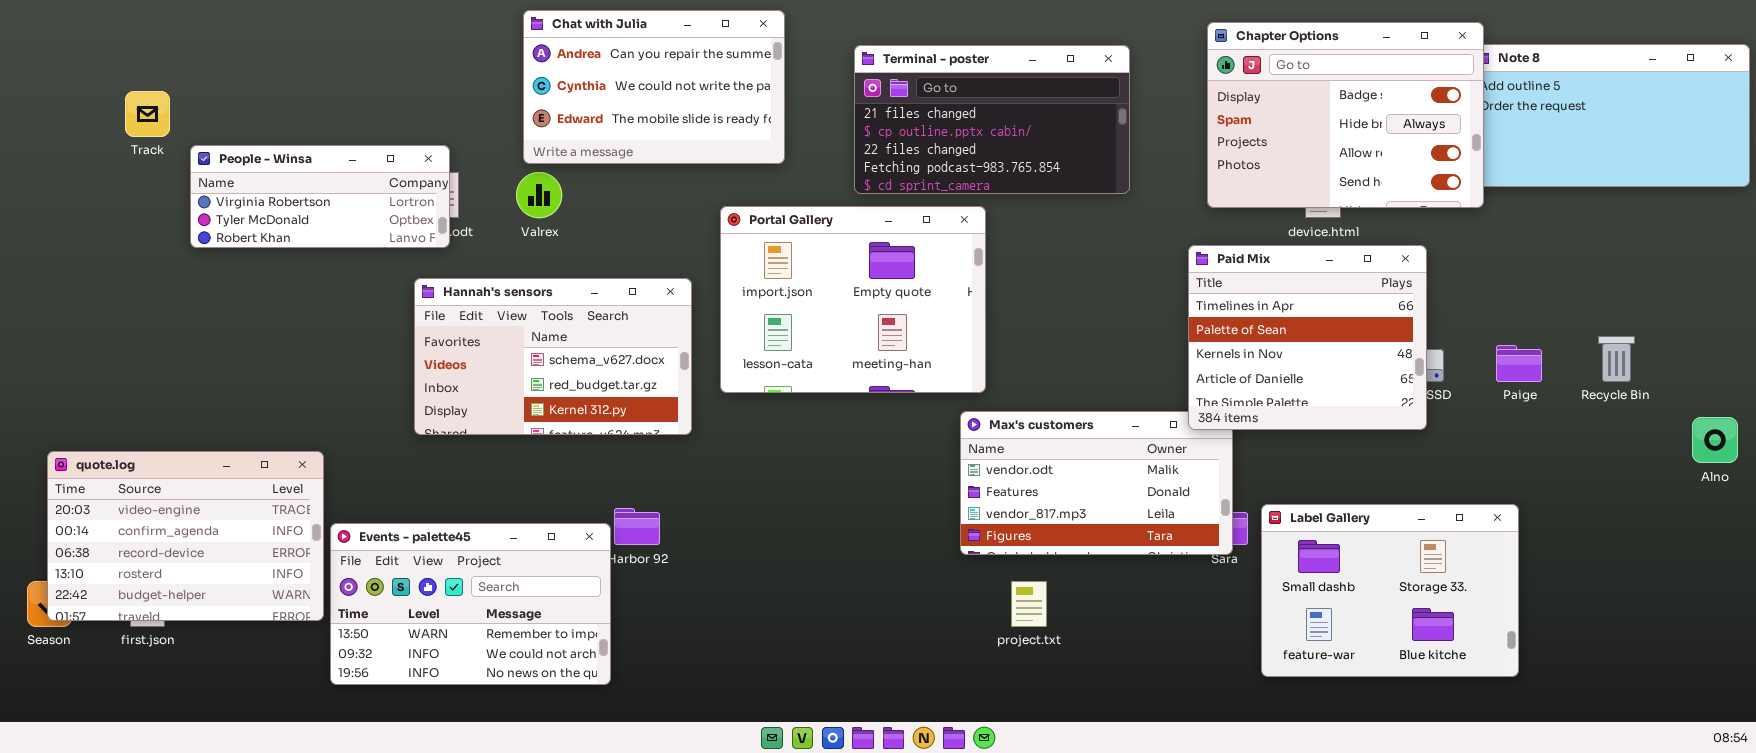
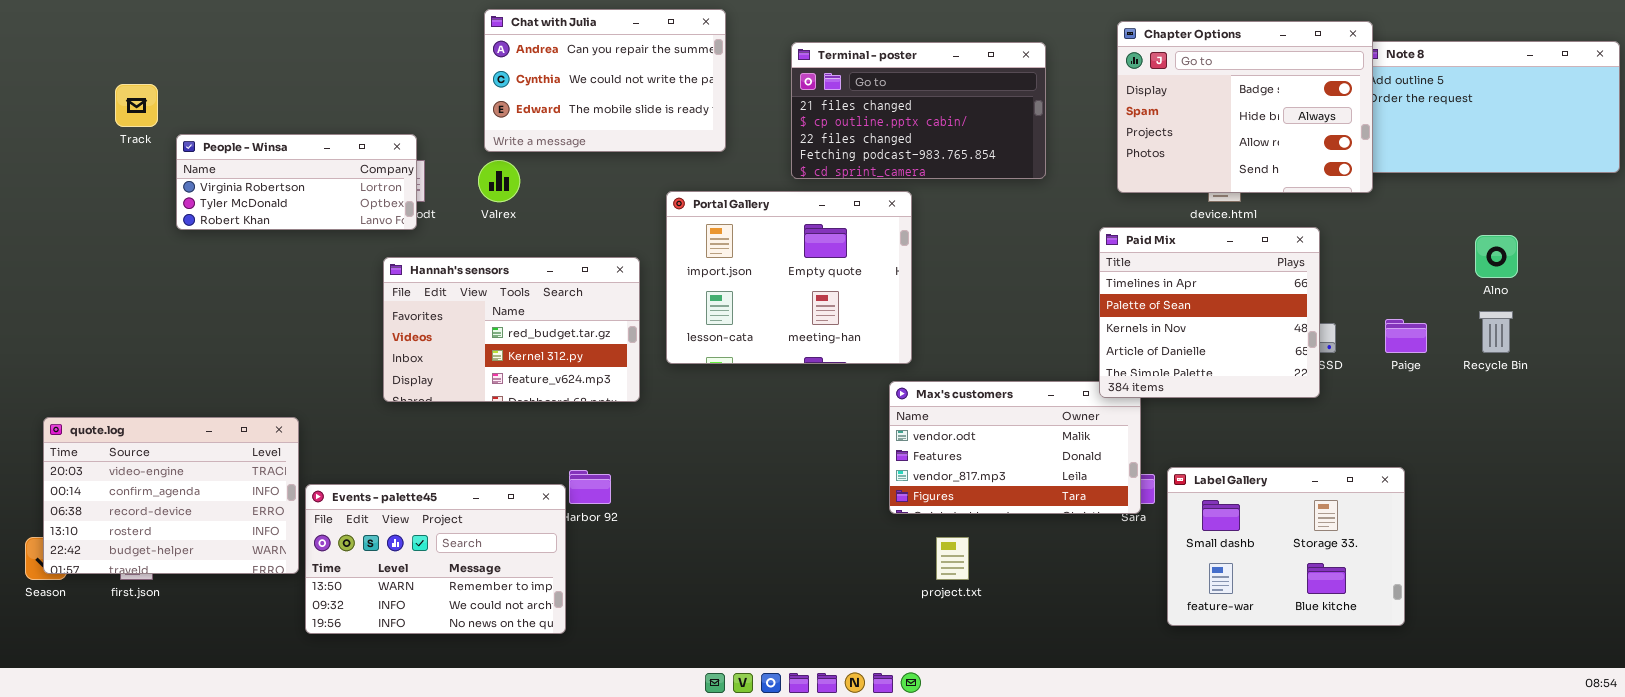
Hannah's sensors: [414,278,692,435] -> [383,257,640,402], scrolled down 1 row
Alno: [1692,417,1738,463] -> [1475,235,1518,278], moved

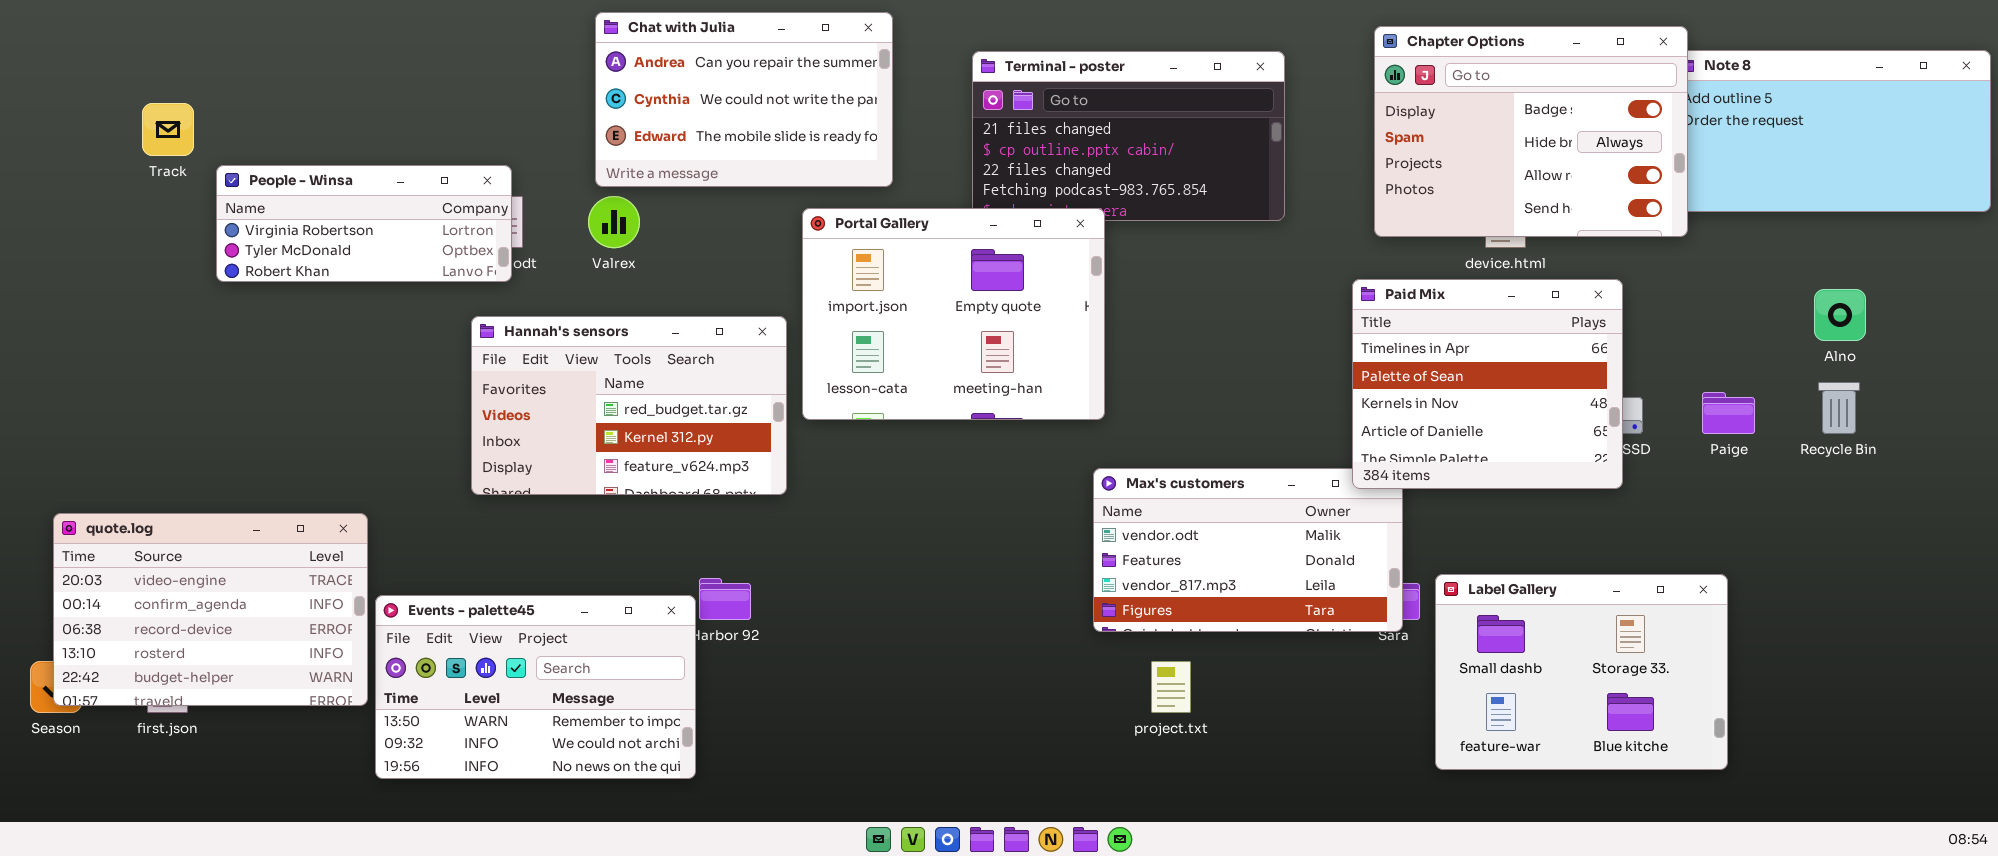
Portal Gallery: [666,191,912,364] -> [802,208,1105,420], moved

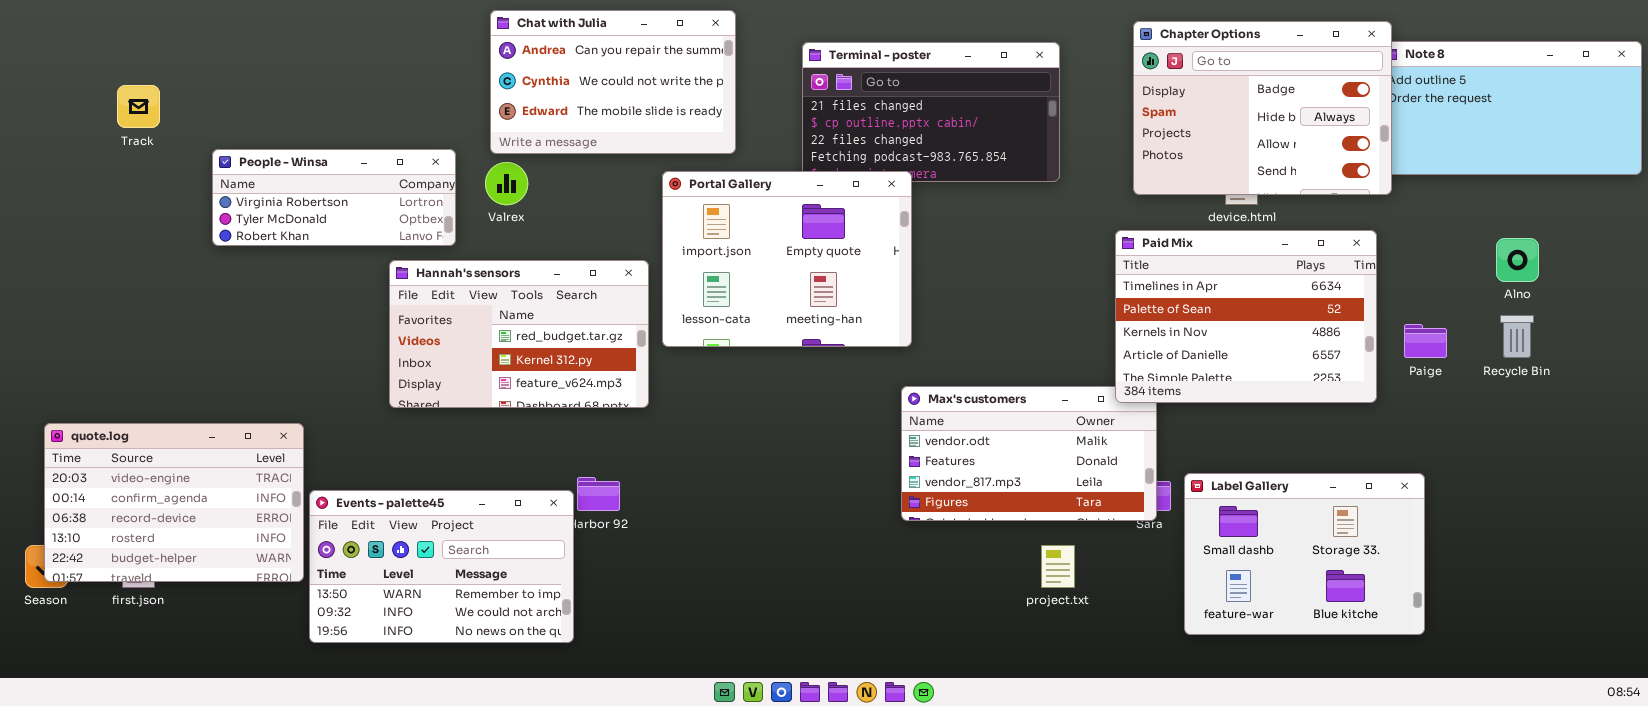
People - Winsa: [216,165,512,282] -> [212,149,456,246], moved
Paid Mix: [1352,279,1623,489] -> [1115,230,1377,403], resized
project.txt: [1151,661,1191,713] -> [1041,545,1075,588], moved

